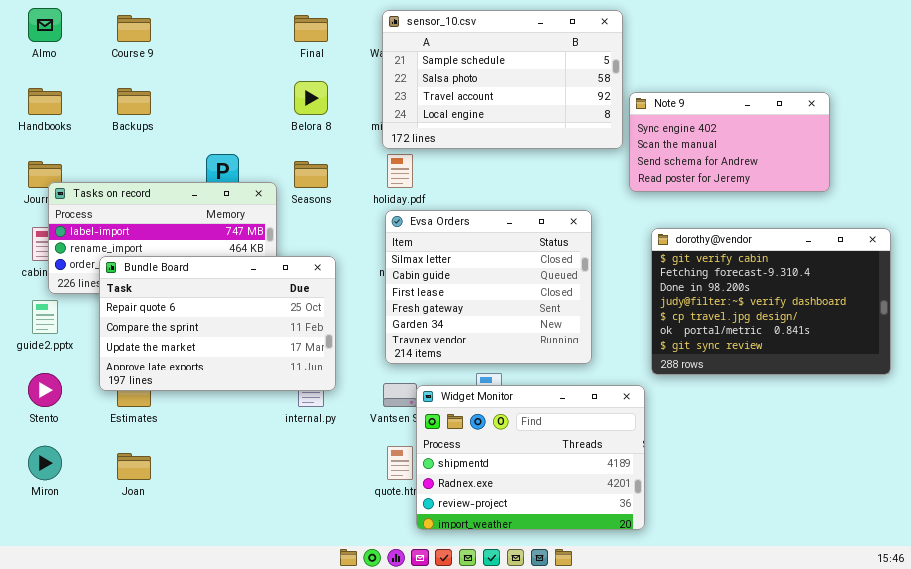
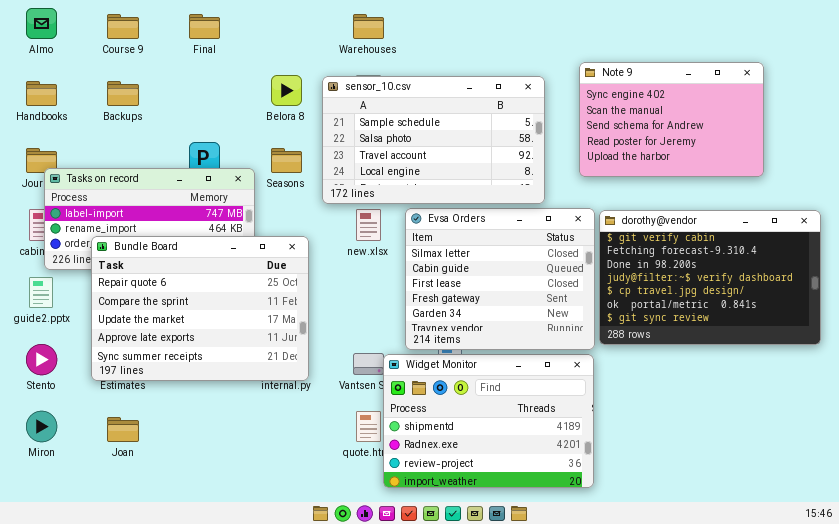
sensor_10.csv: [382,10,623,149] -> [322,76,545,204], moved
Final: [294,15,328,42] -> [189,14,220,39], moved
Note 9: [629,92,830,192] -> [579,62,764,177], resized
Evsa Orders: [385,210,592,364] -> [405,208,595,350], moved
Bundle Board: [99,256,336,391] -> [91,236,309,381], resized

